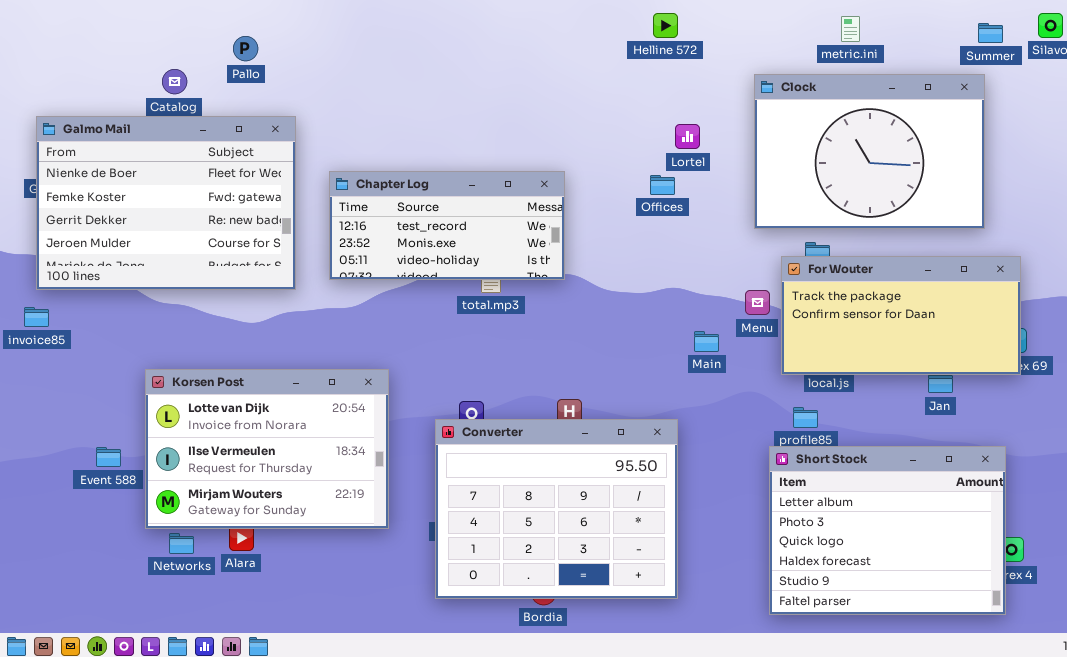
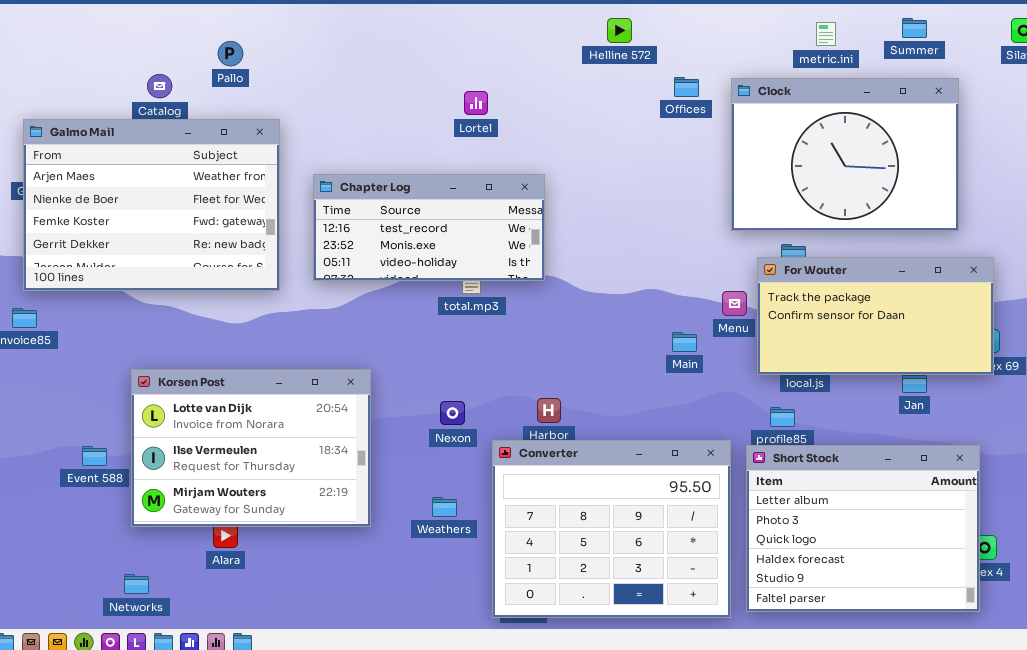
Helline 572: [653,13,678,38] -> [607,18,632,43], moved
Summer: [978,23,1003,43] -> [902,18,927,38], moved
Galmo Mail: [36,116,296,290] -> [23,119,280,291], scrolled up 1 row
Lortel: [675,124,700,149] -> [464,91,488,115], moved
Offices: [650,175,675,195] -> [674,77,699,97], moved
Converter: [435,419,678,599] -> [492,440,731,618], moved
Networks: [169,533,194,554] -> [124,574,149,594], moved

